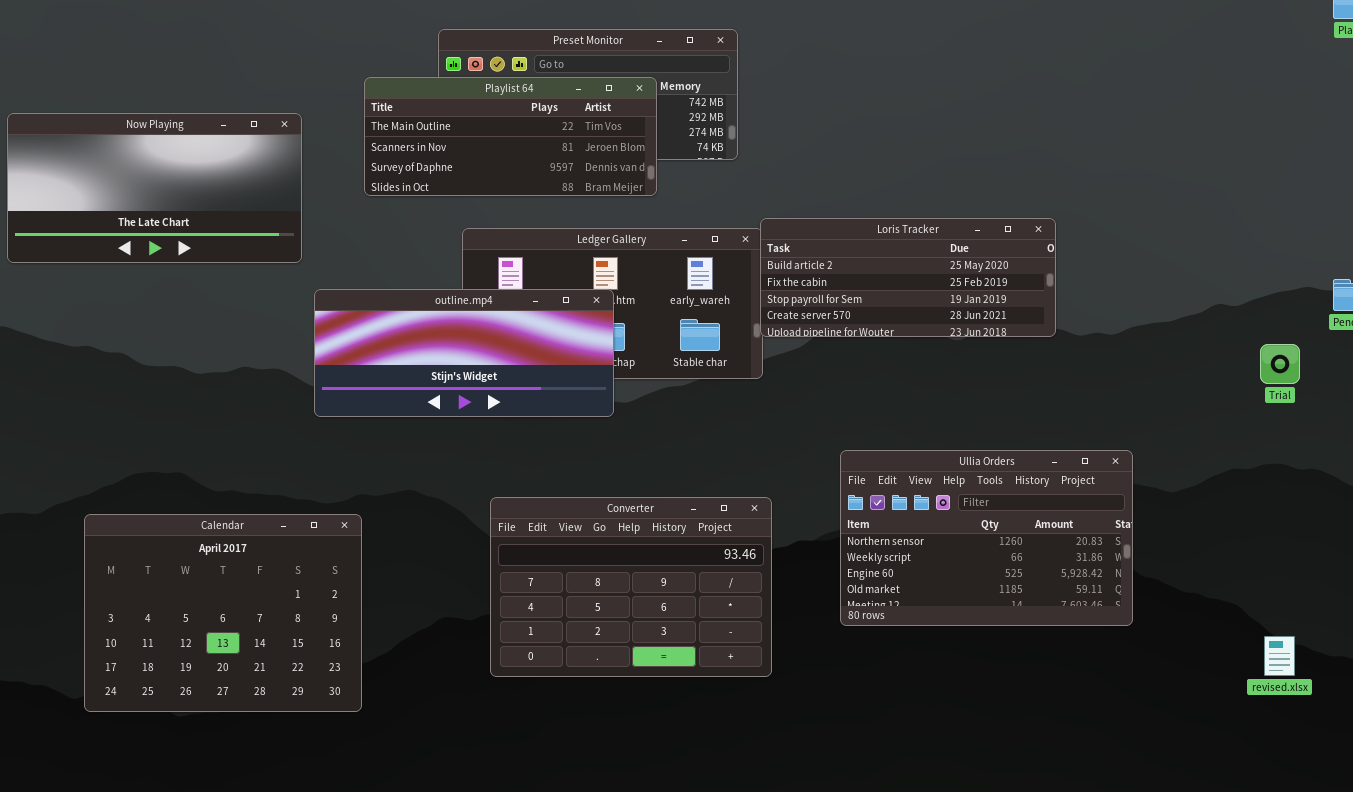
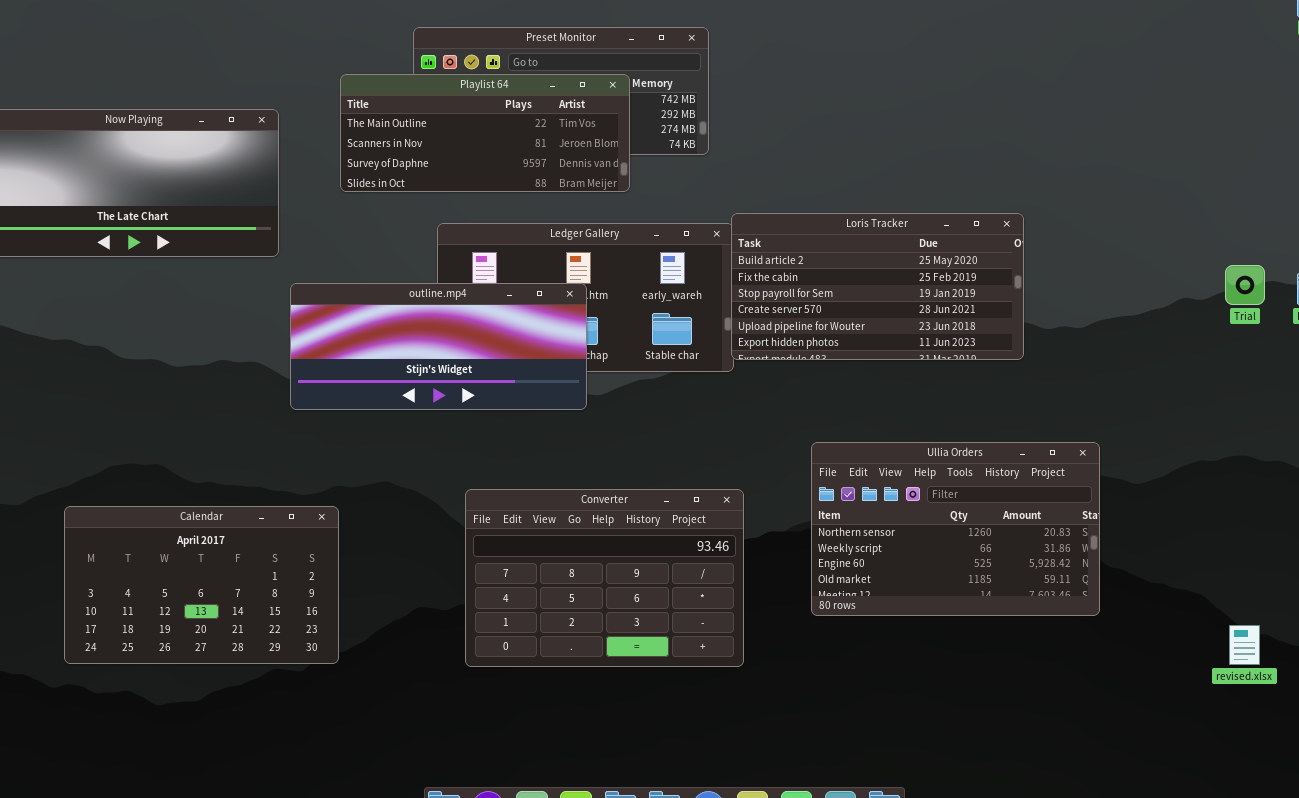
Loris Tracker: [760,218,1056,337] -> [731,213,1024,360], resized
Trial: [1260,344,1300,384] -> [1225,265,1265,305], moved
Calendar: [84,514,362,712] -> [64,506,339,664], resized

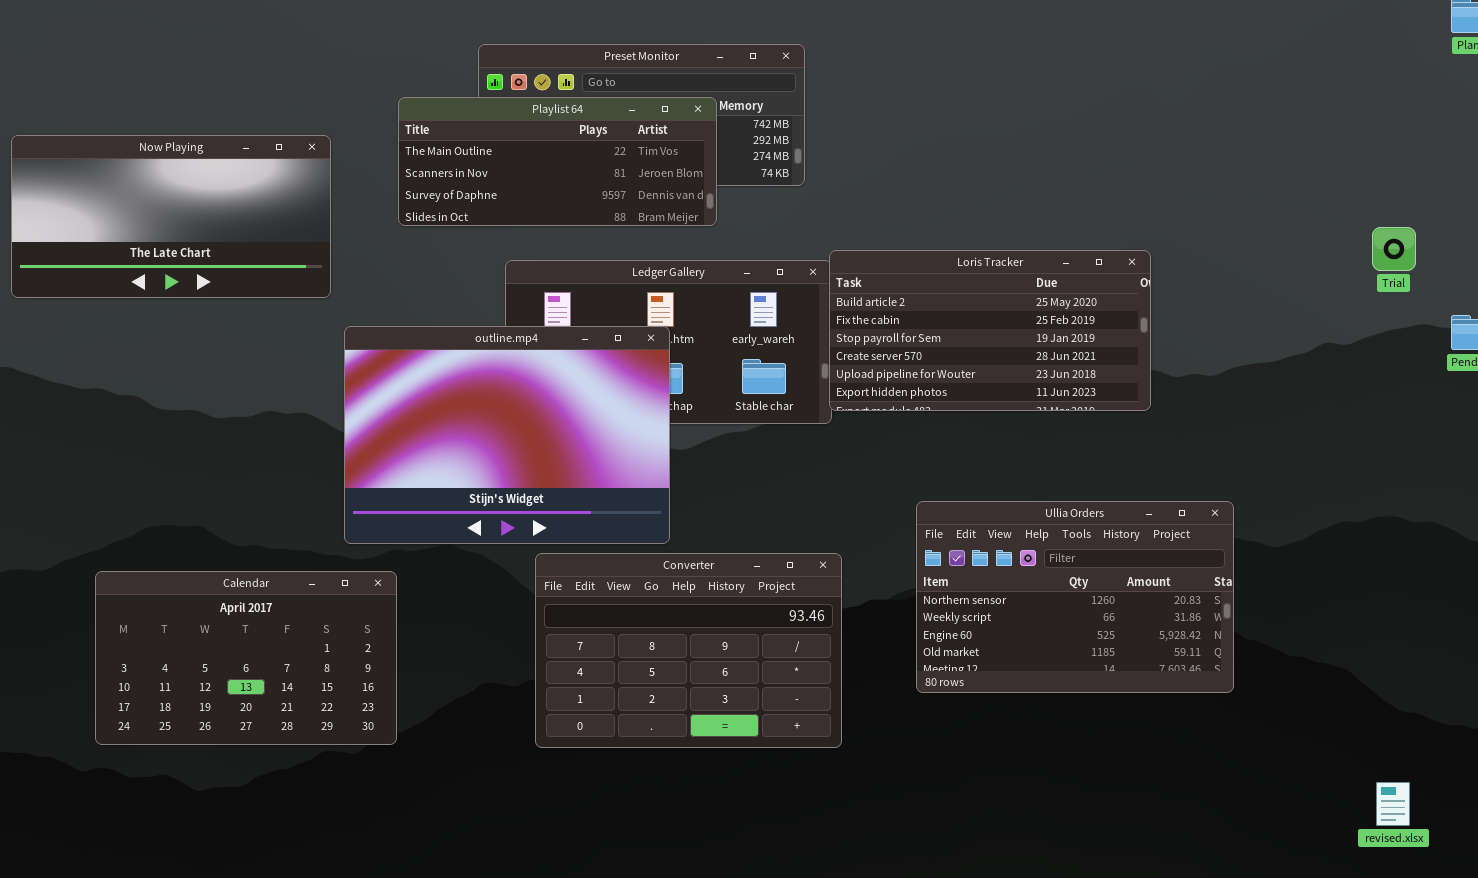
Trial: [1225,265,1265,305] -> [1372,227,1416,271], moved
outline.mp4: [290,283,587,410] -> [344,326,670,544], resized
revised.xlsx: [1229,625,1260,665] -> [1376,782,1410,826], moved

